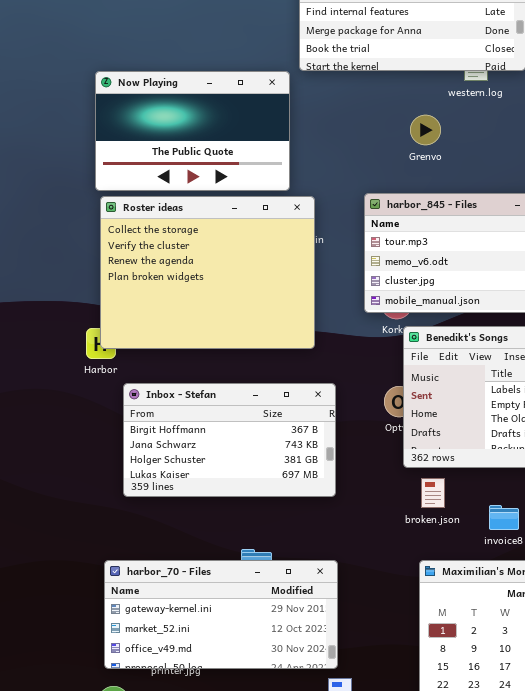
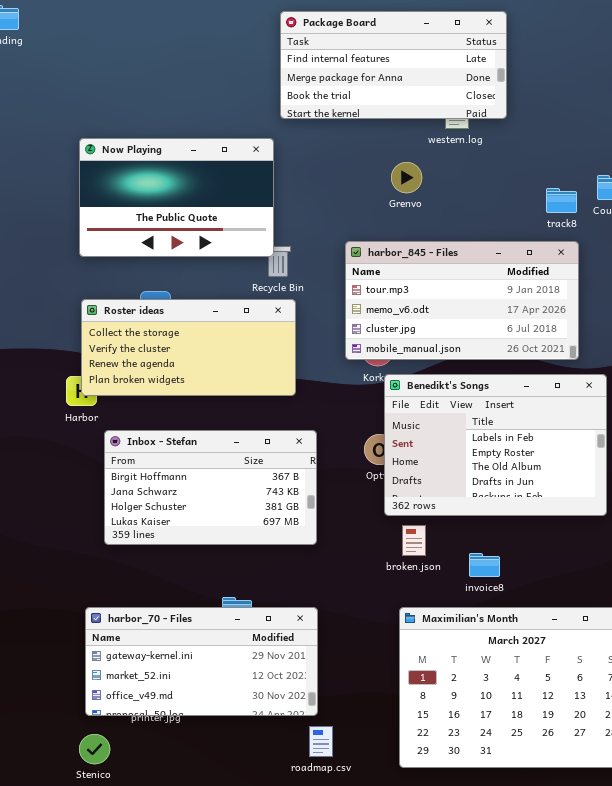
Now Playing: [95,71,290,191] -> [79,138,274,257], moved
Roster ideas: [100,196,315,349] -> [81,299,296,396], resized

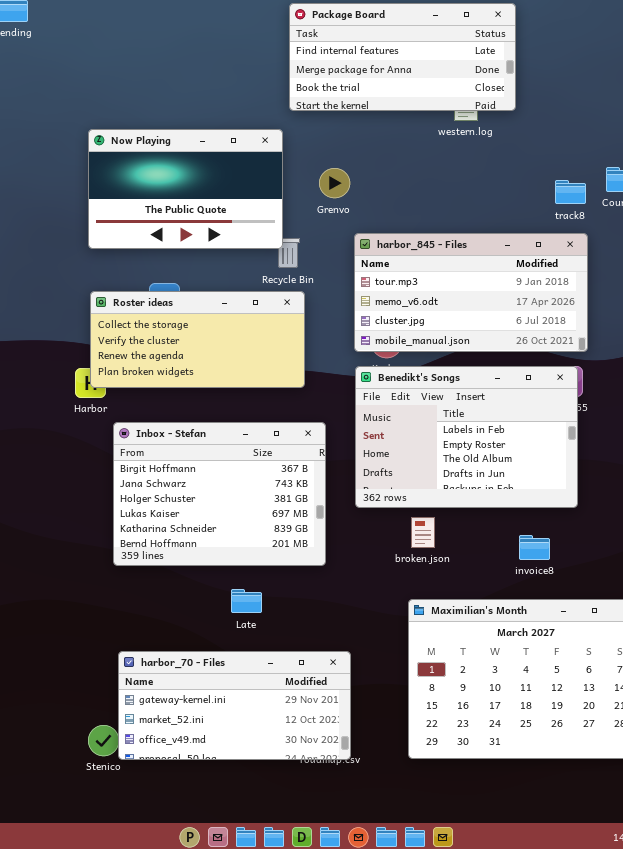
Grenvo: [391,162,422,193] -> [319,168,350,198], moved
Benedikt's Songs: [384,374,607,516] -> [355,366,578,508], moved
Inbox - Stefan: [104,430,317,545] -> [113,422,326,566], resized
invoice8: [469,553,500,577] -> [519,535,550,560], moved
harbor_70 - Files: [85,607,318,716] -> [118,651,351,760], moved

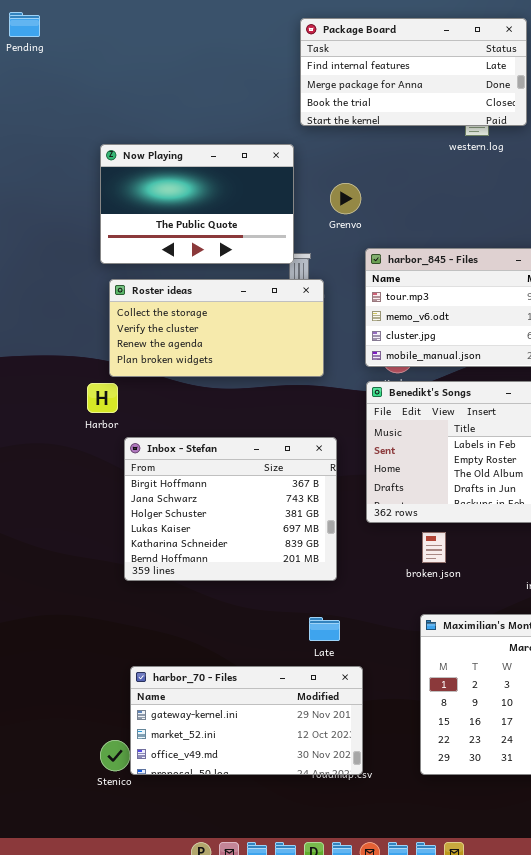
Roster ideas: [90,291,305,388] -> [109,279,324,377], moved
Late: [231,589,262,613] -> [309,617,340,641], moved

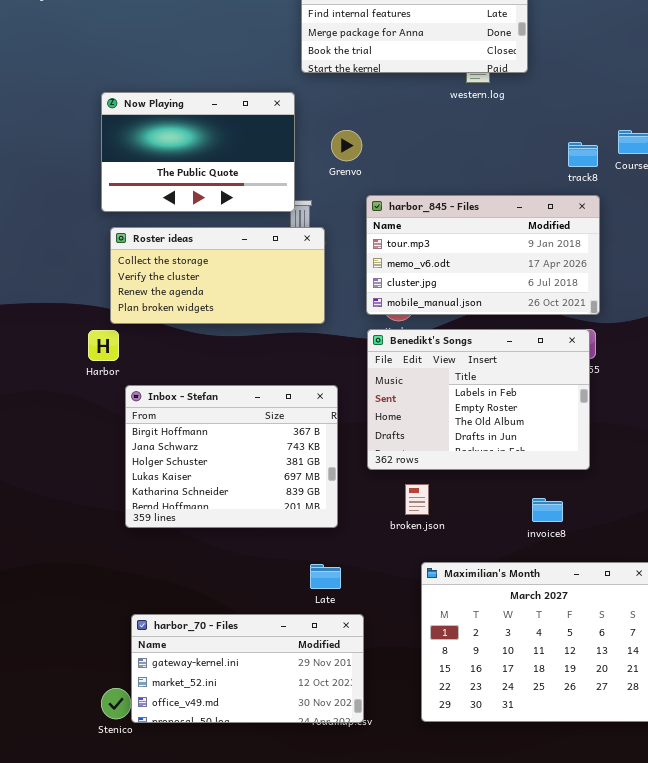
broken.json: [422,532,446,563] -> [405,484,429,515], moved

